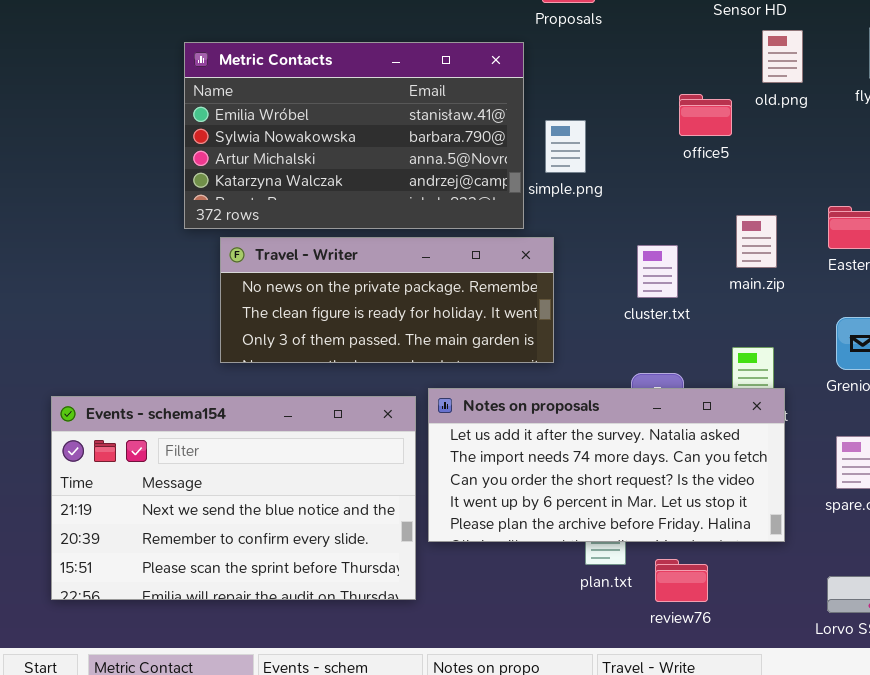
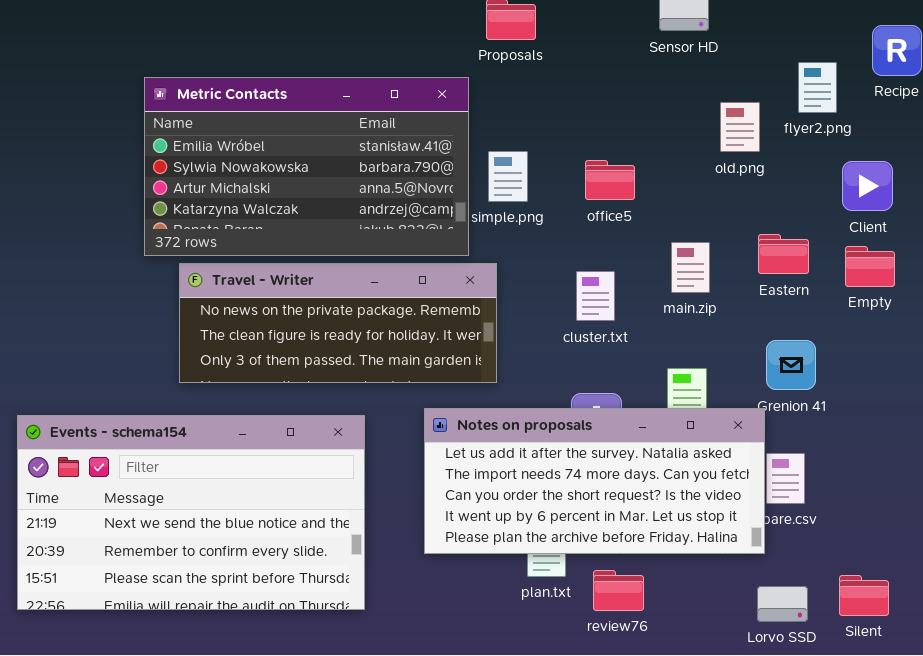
old.png: [762,30,803,83] -> [720,102,760,152], moved
office5: [679,94,732,136] -> [585,160,635,200], moved
Notes on proposals: [428,388,785,542] -> [424,408,765,554], moved

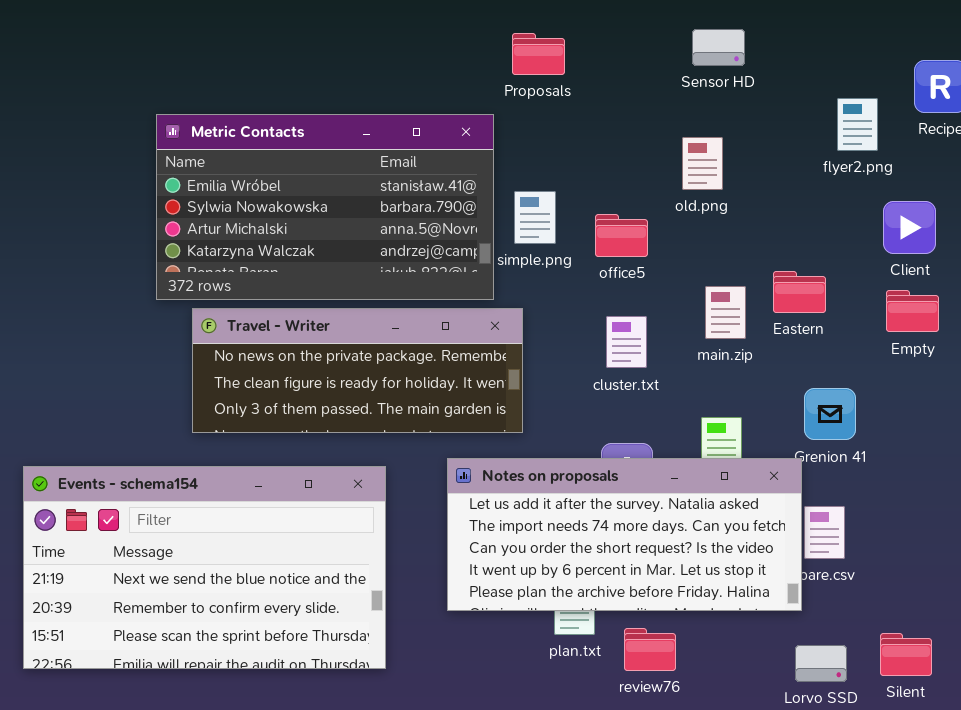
old.png: [720,102,760,152] -> [682,137,723,190], moved
office5: [585,160,635,200] -> [595,214,648,257], moved
Eastern: [758,234,809,274] -> [773,271,826,313], moved

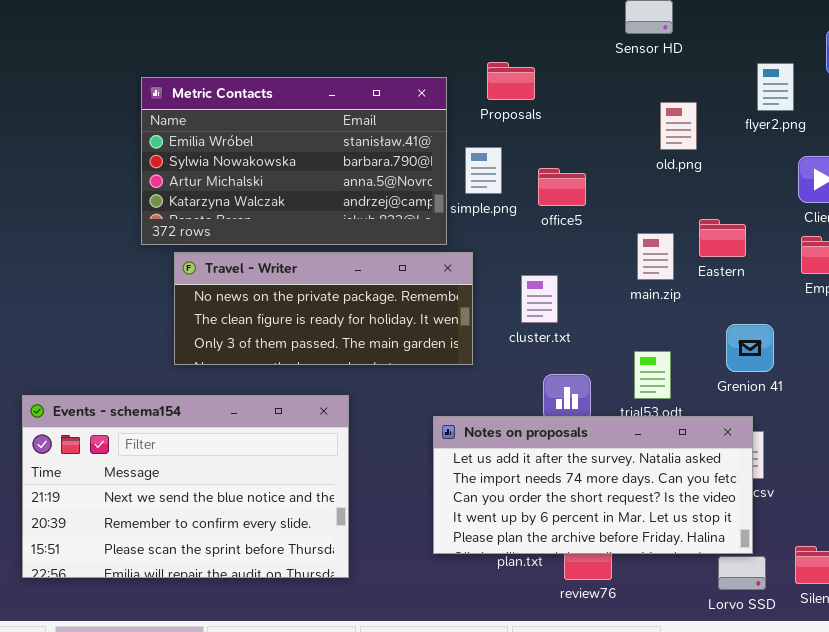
Proposals: [512,33,565,75] -> [487,62,535,100], moved
old.png: [682,137,723,190] -> [660,102,697,150], moved
cluster.txt: [606,316,647,368] -> [521,275,558,323], moved
Notes on proposals: [447,458,802,611] -> [433,416,753,554], moved

